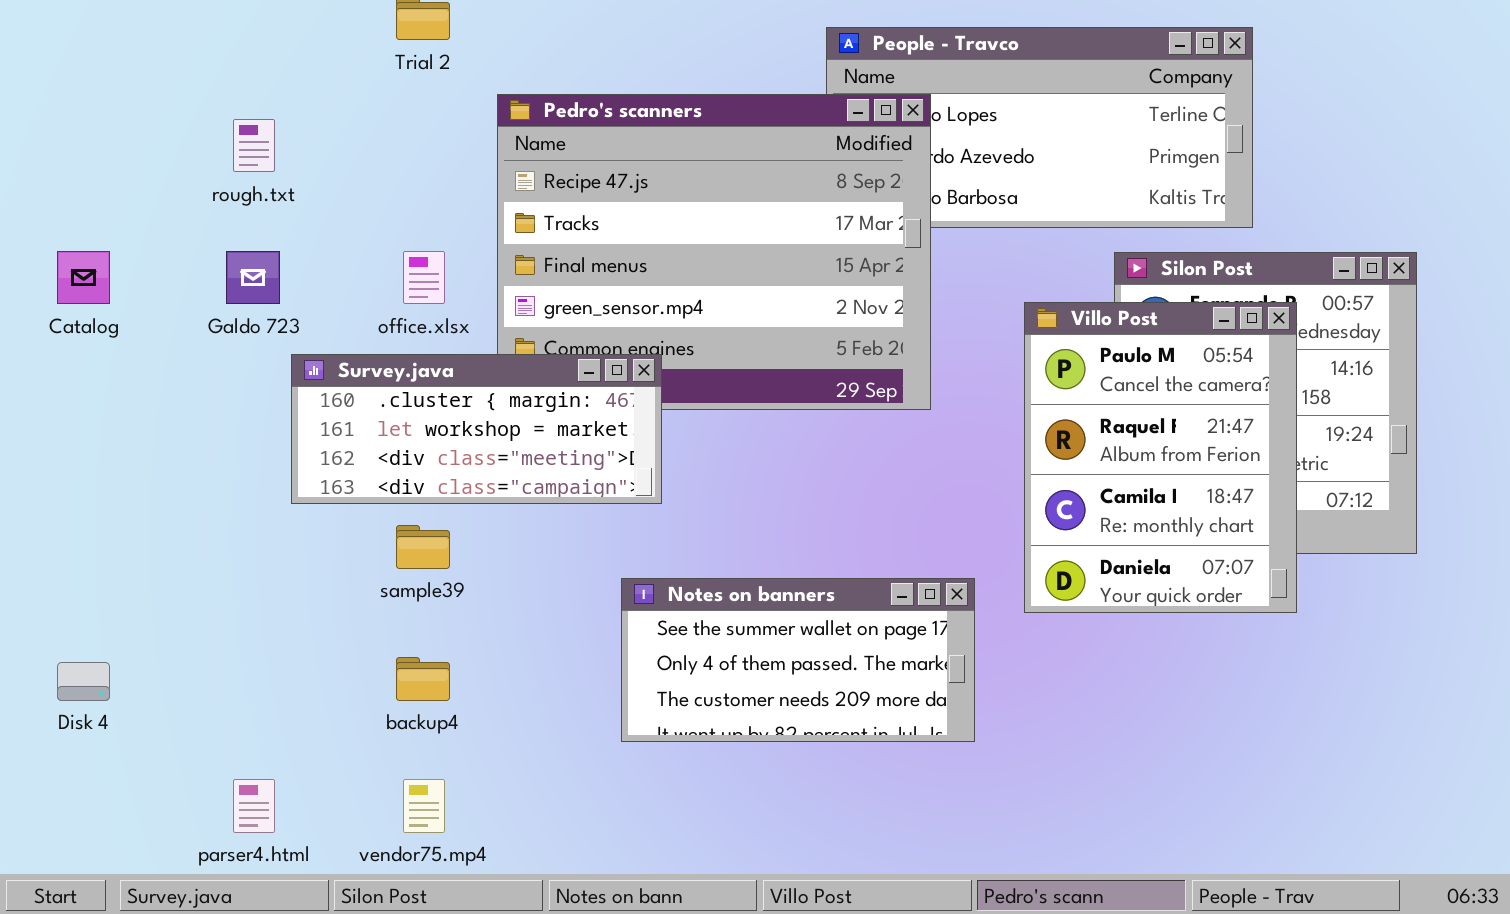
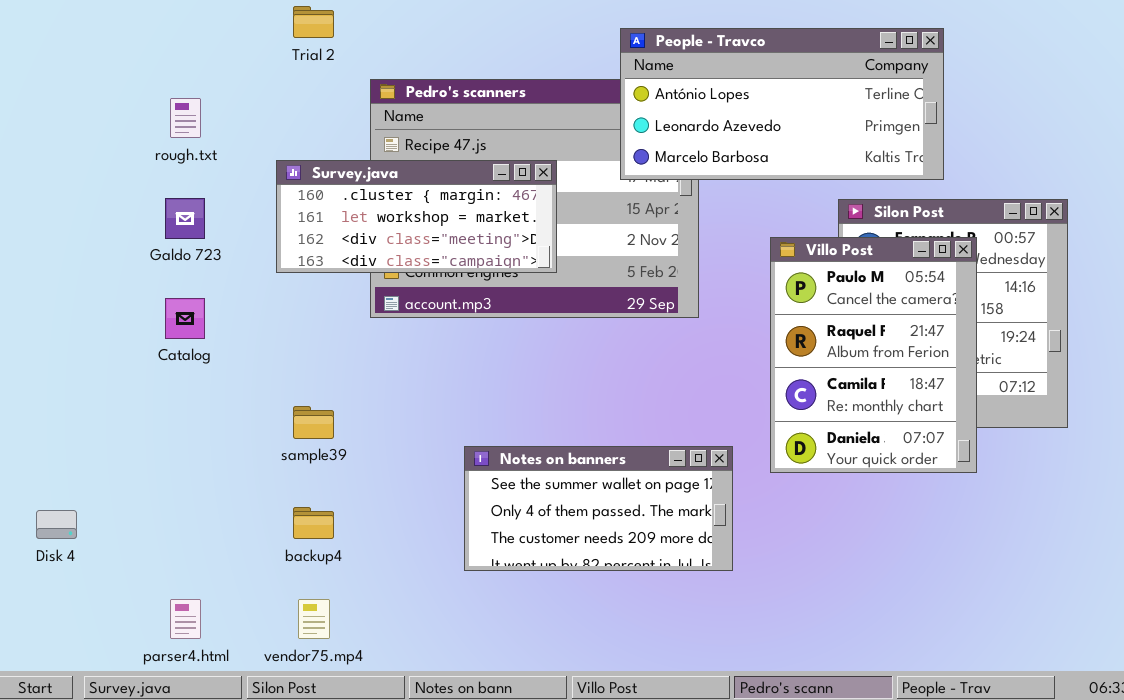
People - Travco: [826,27,1253,228] -> [620,28,944,180], raised
Catalog: [57,251,110,304] -> [165,298,205,339], moved
Survey.java: [291,354,662,504] -> [276,160,557,273], moved

